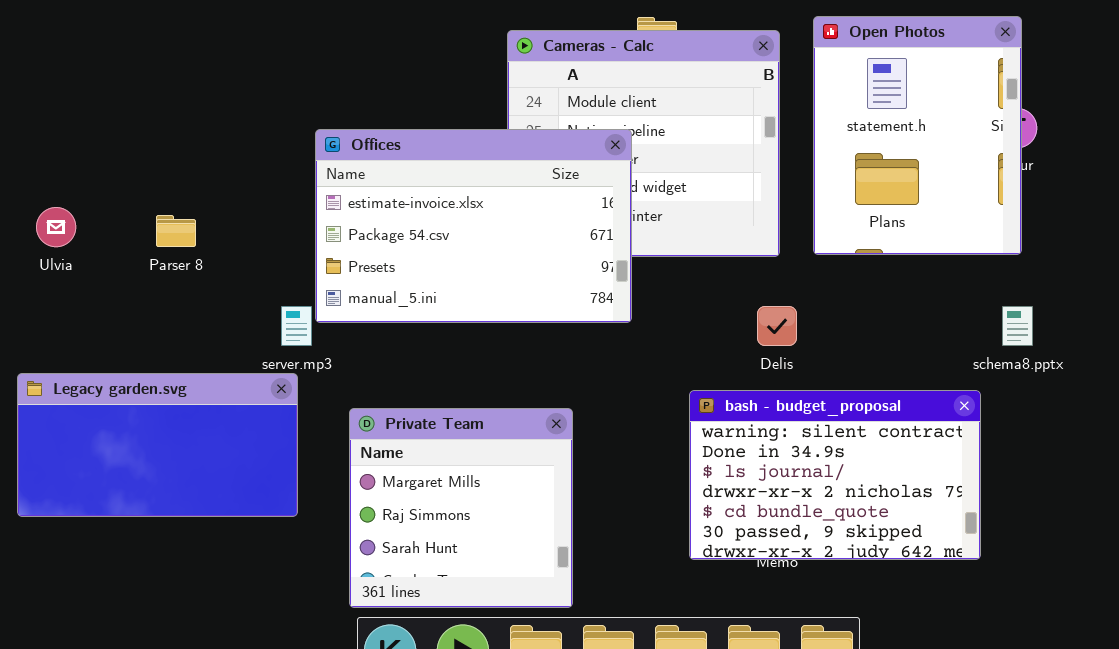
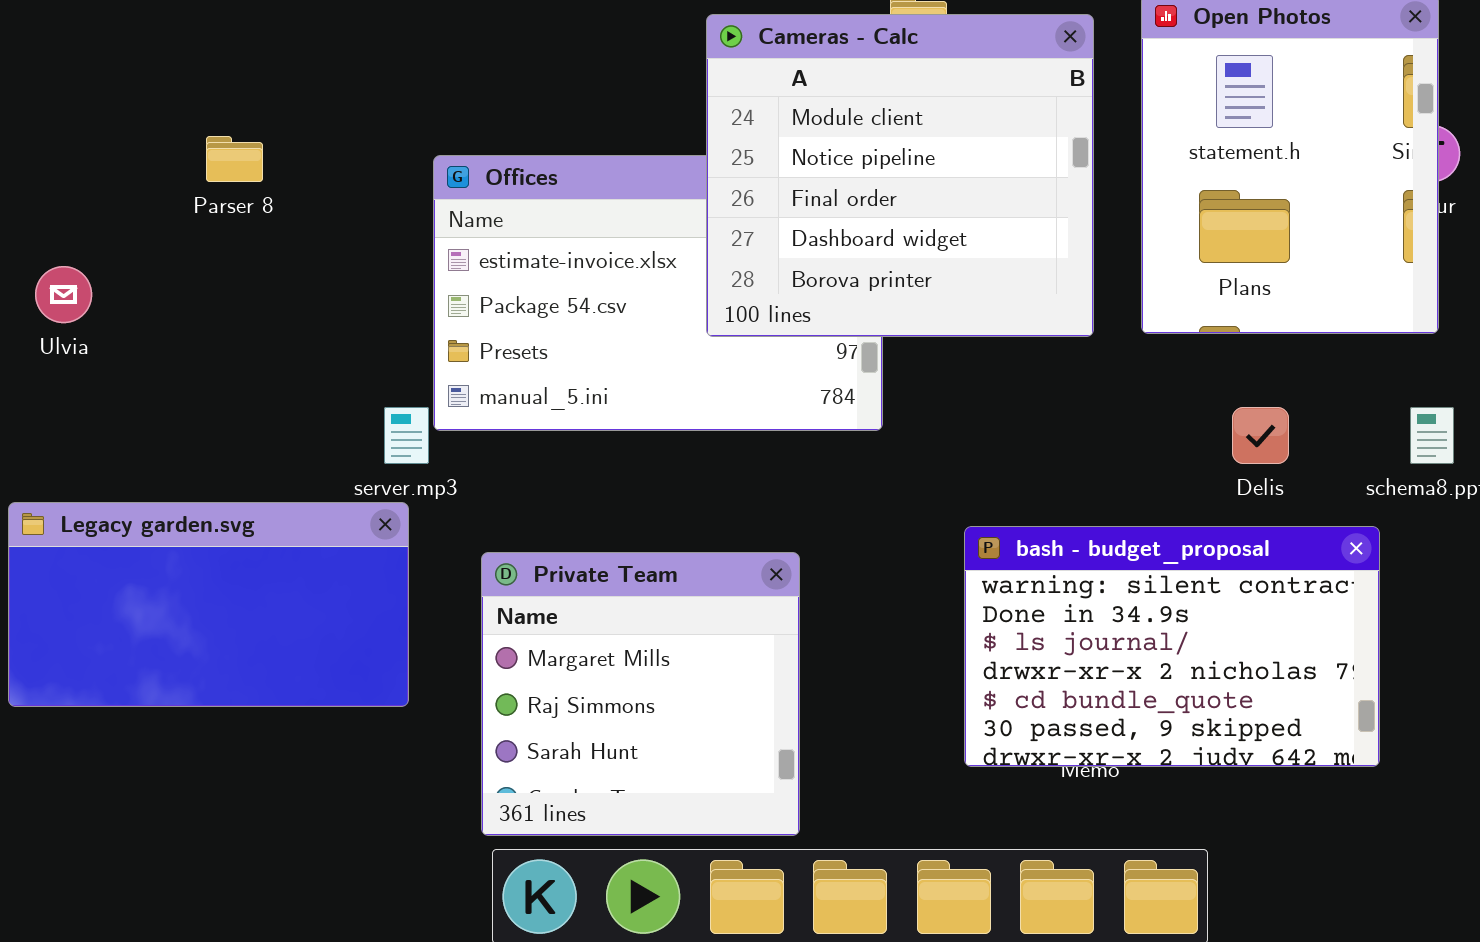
Cameras - Calc: [507,30,780,257] -> [706,14,1094,337], raised
Parser 8: [156,215,196,247] -> [206,136,263,182], moved
Delis: [757,306,797,346] -> [1232,407,1289,464], moved

